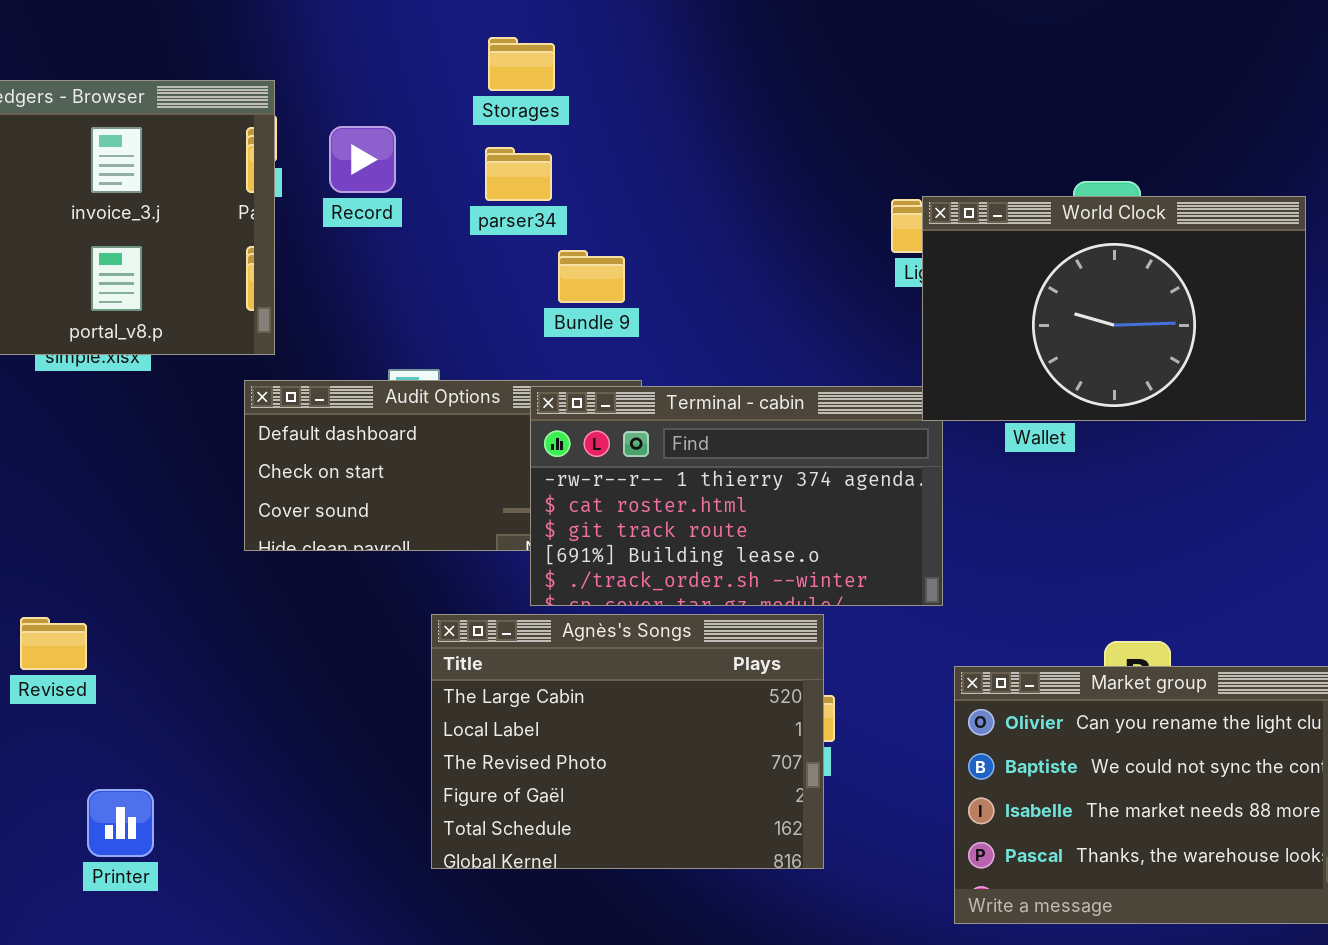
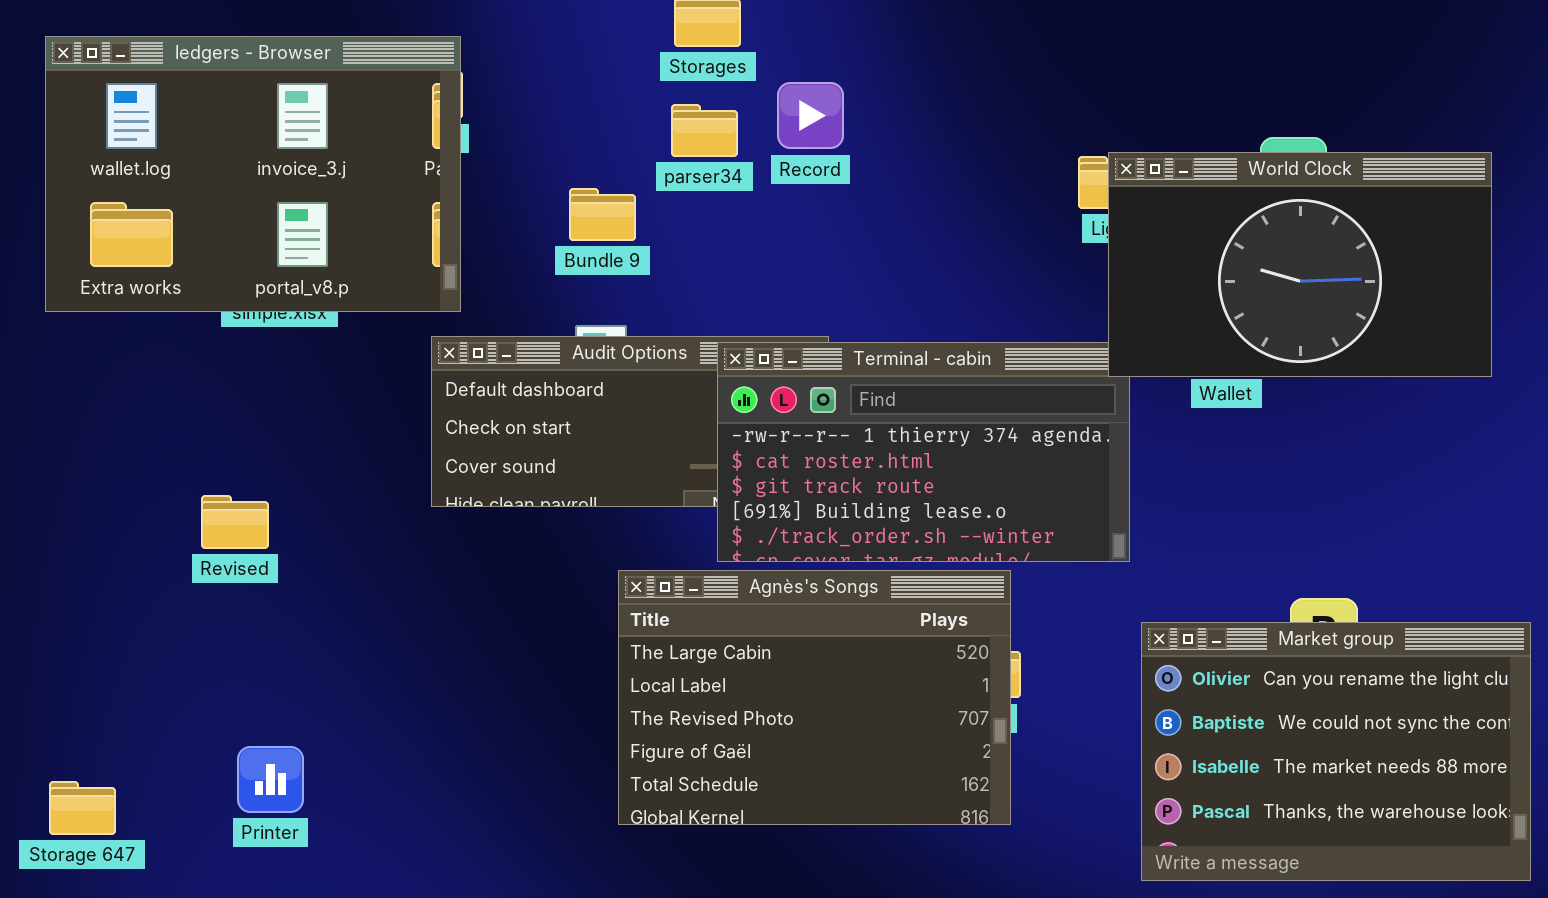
Record: [329,126,396,193] -> [777,82,844,149], moved
Bundle 9: [558,250,625,303] -> [569,188,636,241], moved
Revised: [20,617,87,670] -> [201,495,269,549], moved
Printer: [87,789,154,857] -> [237,746,304,813], moved

